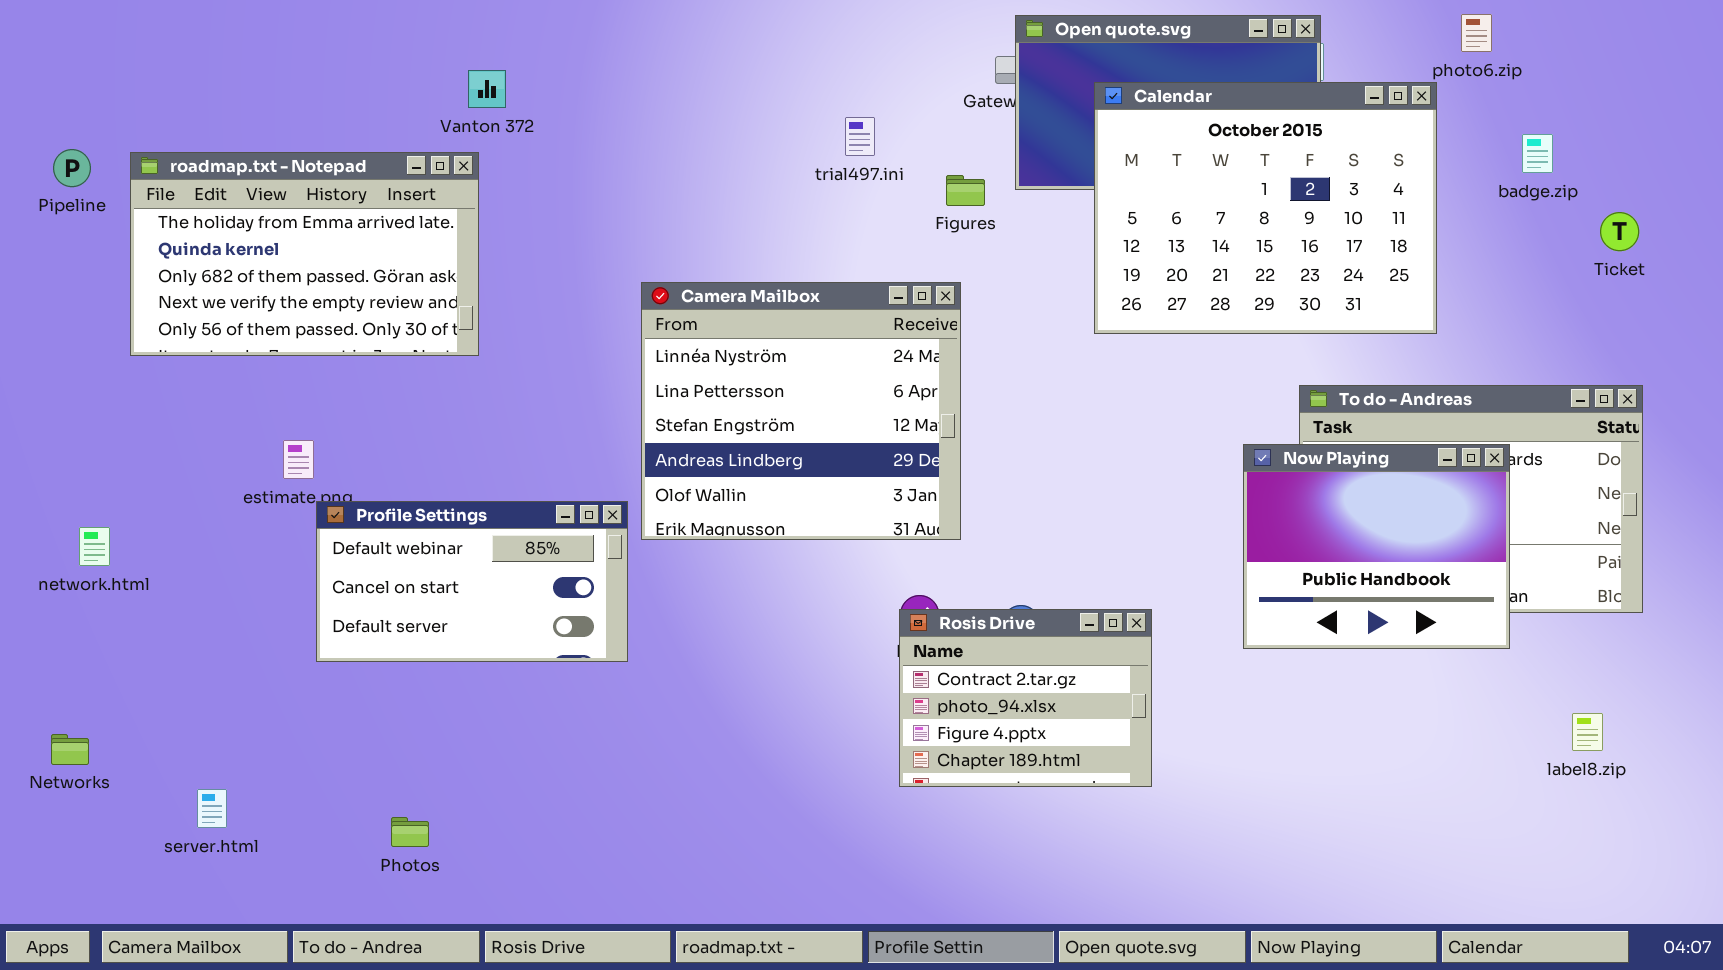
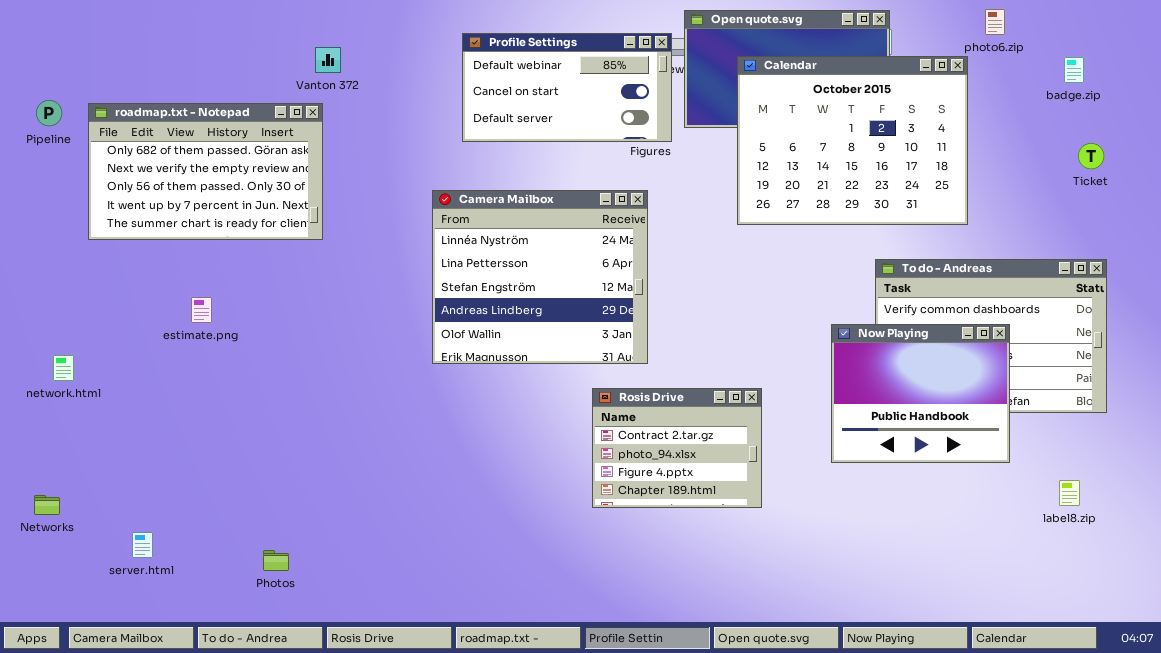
badge.zip: [1522,134,1553,173] -> [1064,57,1084,83], moved
roadmap.txt - Notepad: [130,152,479,356] -> [88,103,323,240], scrolled down 2 rows
Now Playing: [1243,444,1510,649] -> [831,324,1010,463], moved
Profile Settings: [316,501,628,662] -> [462,33,672,142], moved
Rosis Drive: [899,609,1152,787] -> [592,388,762,508], moved

